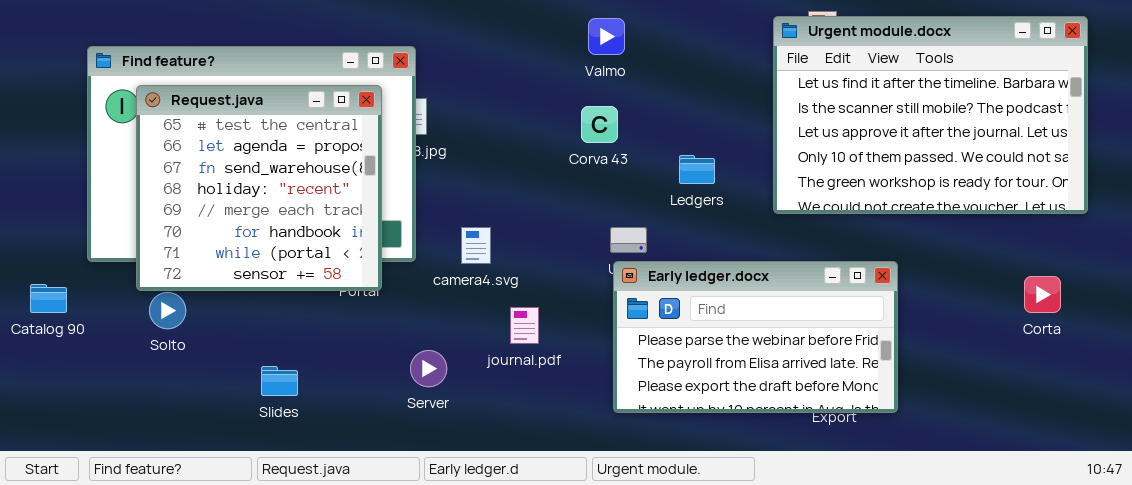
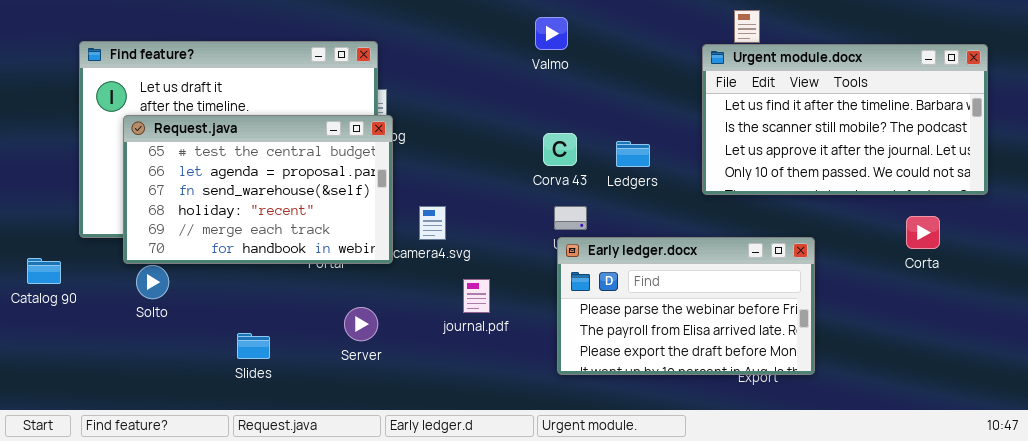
Urgent module.docx: [773,16,1088,214] -> [702,44,988,195], resized
Request.java: [136,85,382,291] -> [123,115,393,264], resized
Corva 43: [581,106,618,143] -> [543,133,577,166], moved
Corta: [1024,276,1061,313] -> [906,216,940,249], moved
Server: [410,350,447,387] -> [344,307,378,341], moved

